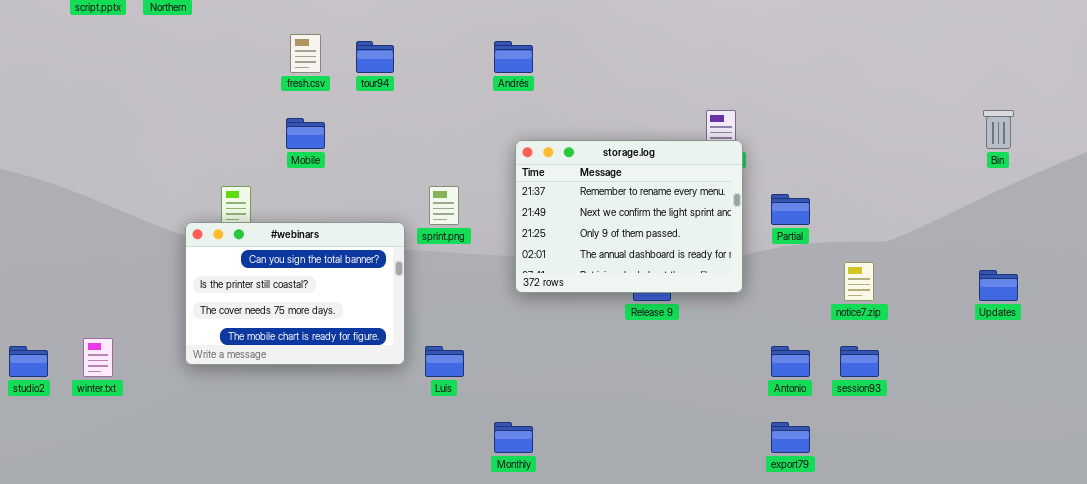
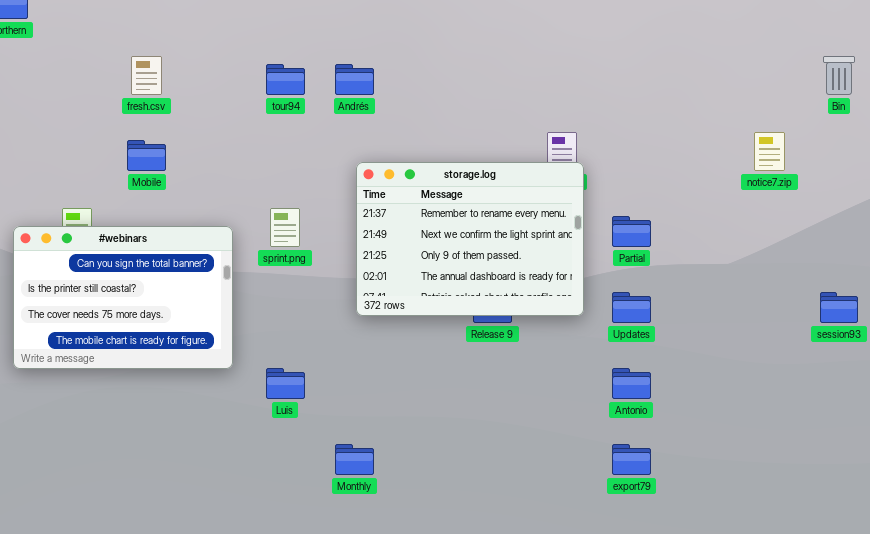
tour94: [356,41,394,73] -> [266,64,305,95], moved
Bin: [983,110,1014,149] -> [823,56,855,95], moved
#webinars: [185,222,405,365] -> [13,226,233,369], moved
notice7.zip: [844,262,874,301] -> [754,132,785,171], moved
Updates: [979,270,1018,301] -> [612,292,651,323], moved
session93: [840,346,879,377] -> [820,292,858,323], moved

